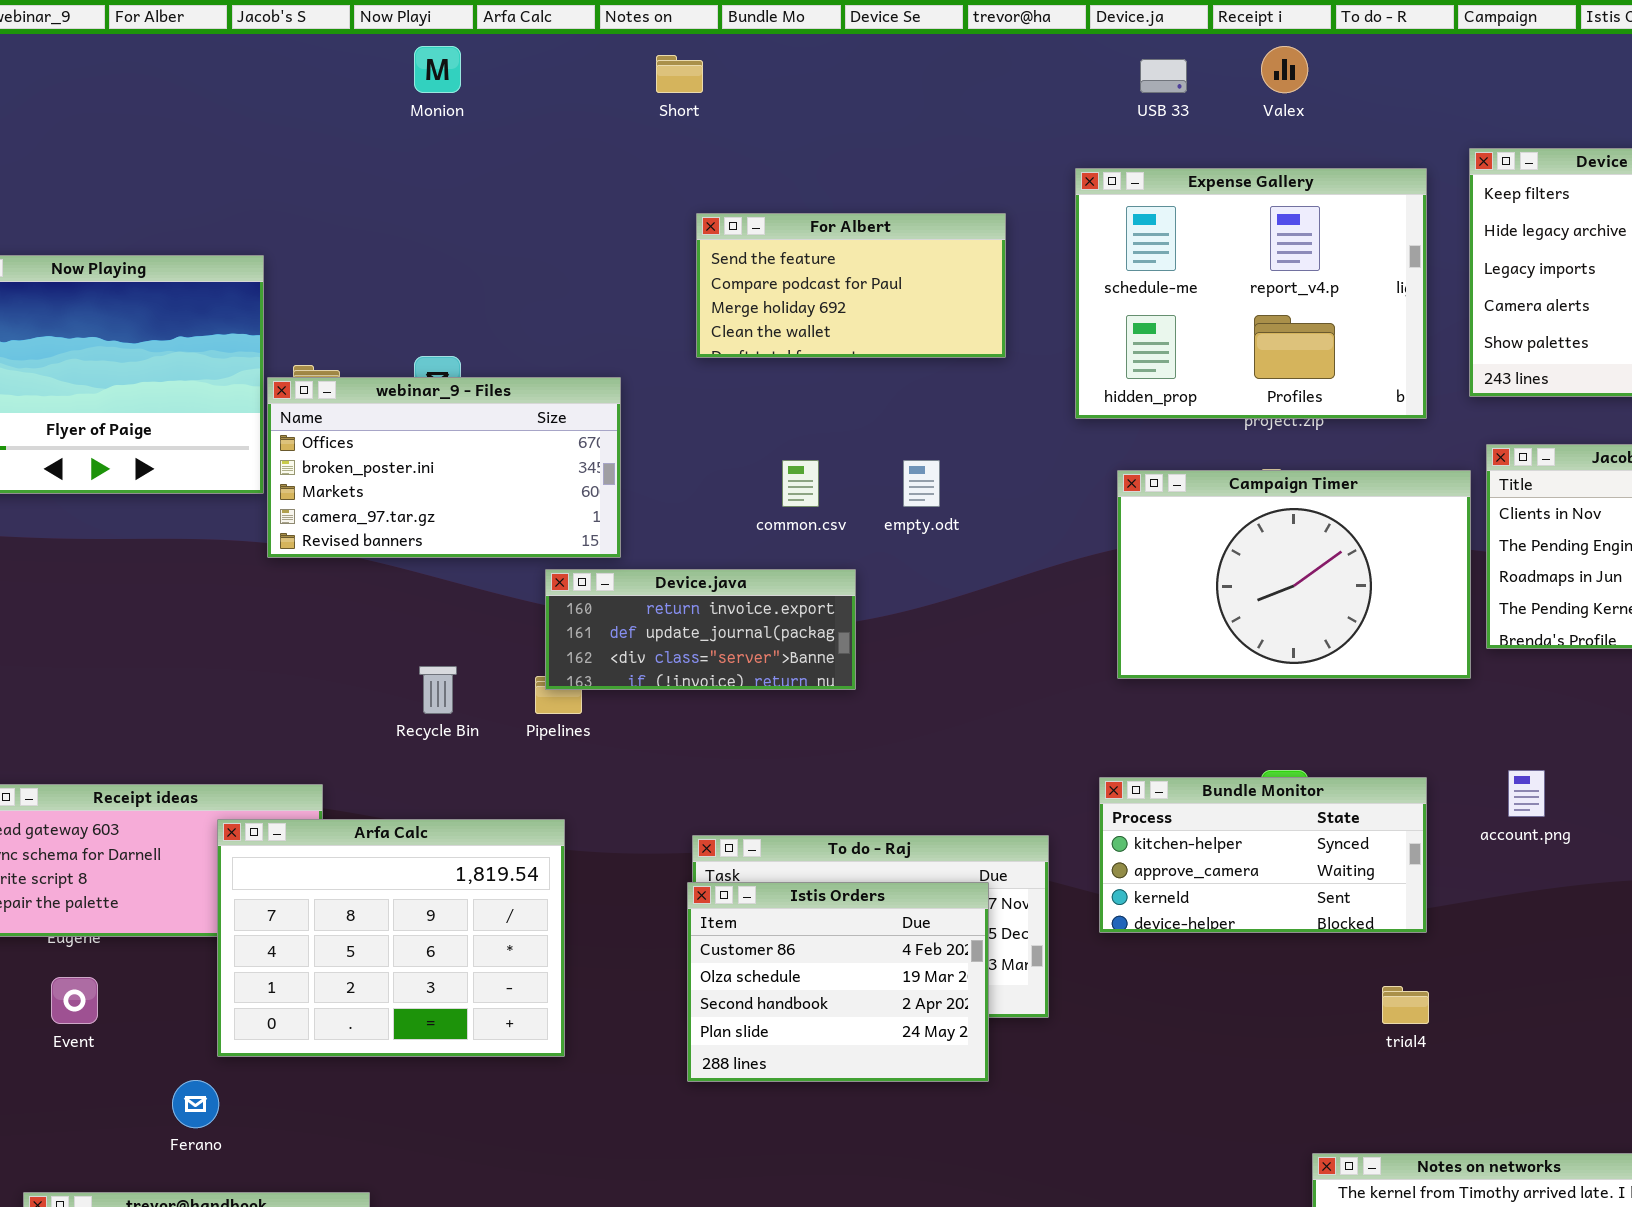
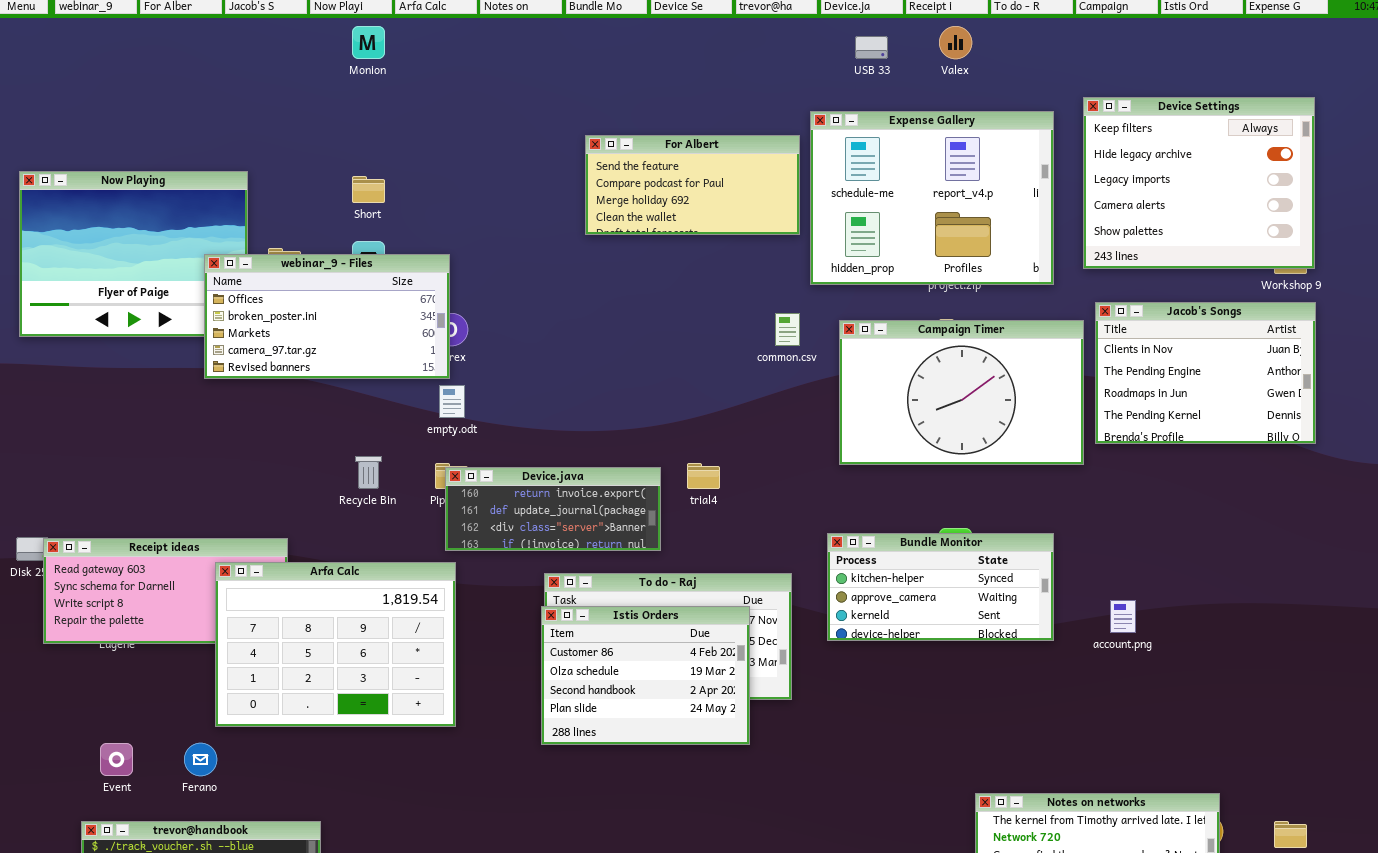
Short: [656,55,703,93] -> [352,176,385,203], moved
For Albert: [696,213,1006,358] -> [585,135,800,235], moved
webinar_9 - Files: [267,377,621,558] -> [204,254,450,379], moved
common.csv: [782,460,819,507] -> [775,313,800,346], moved
empty.odt: [903,460,940,507] -> [439,385,465,418], moved
Device.java: [545,569,856,690] -> [445,467,661,551], moved
account.png: [1508,770,1545,817] -> [1110,600,1136,633], moved
Event: [51,977,98,1024] -> [100,743,133,776], moved
trial4: [1382,986,1429,1024] -> [687,463,720,489], moved

